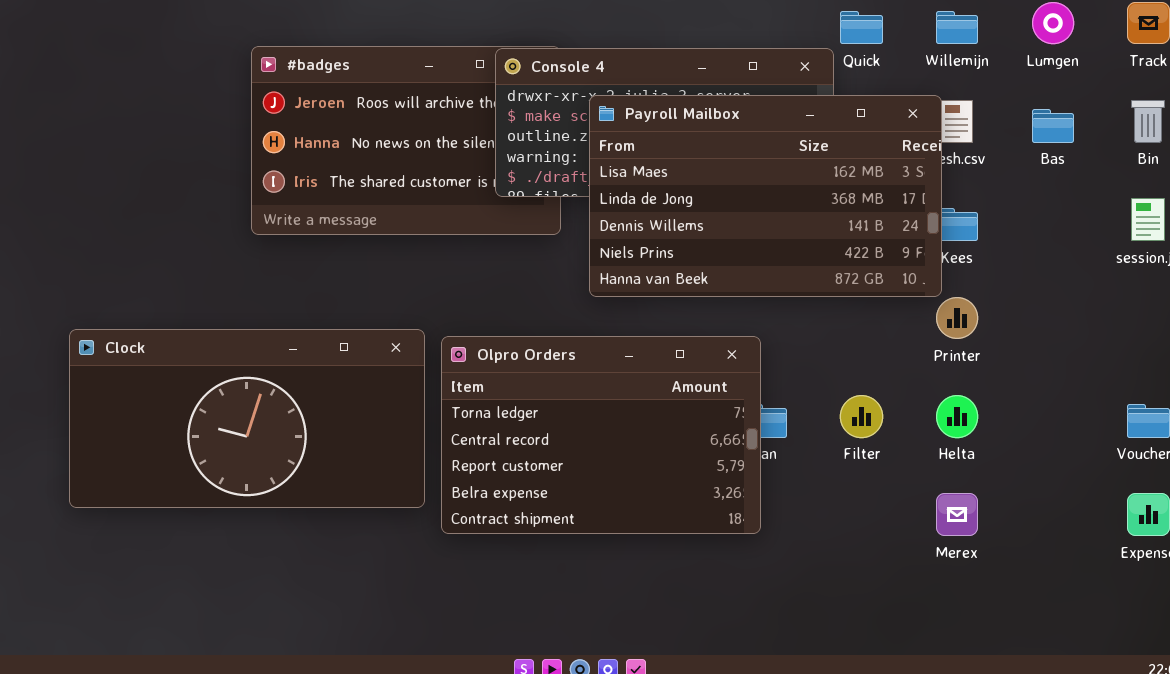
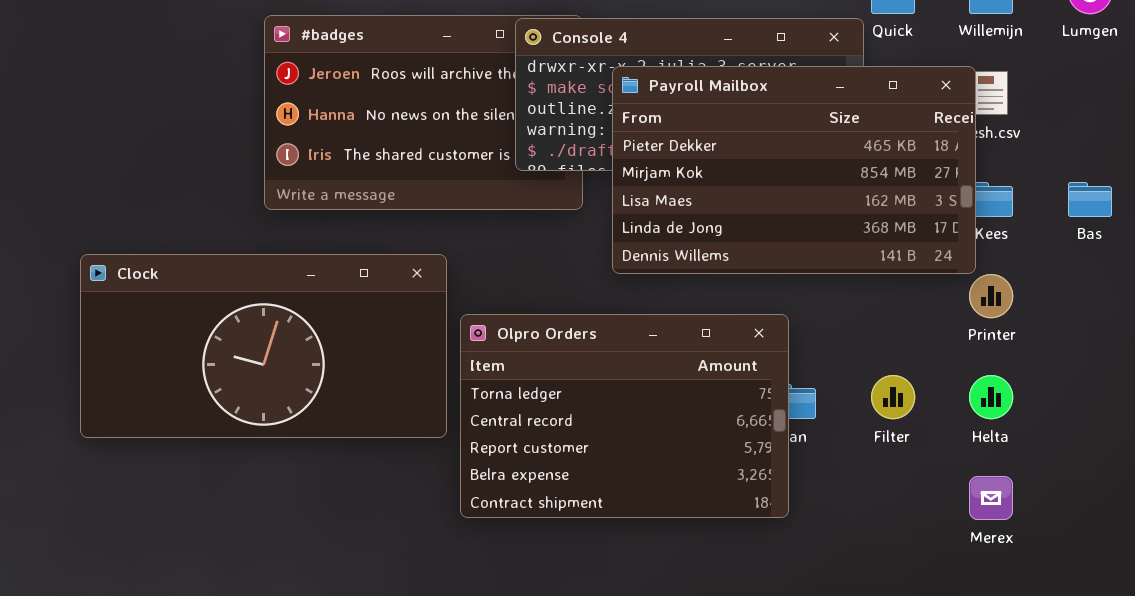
Payroll Mailbox: [589,95,942,297] -> [612,66,976,274], scrolled up 2 rows
Bas: [1032,109,1074,143] -> [1068,182,1112,217], moved
Clock: [69,329,425,508] -> [80,254,447,438], moved

